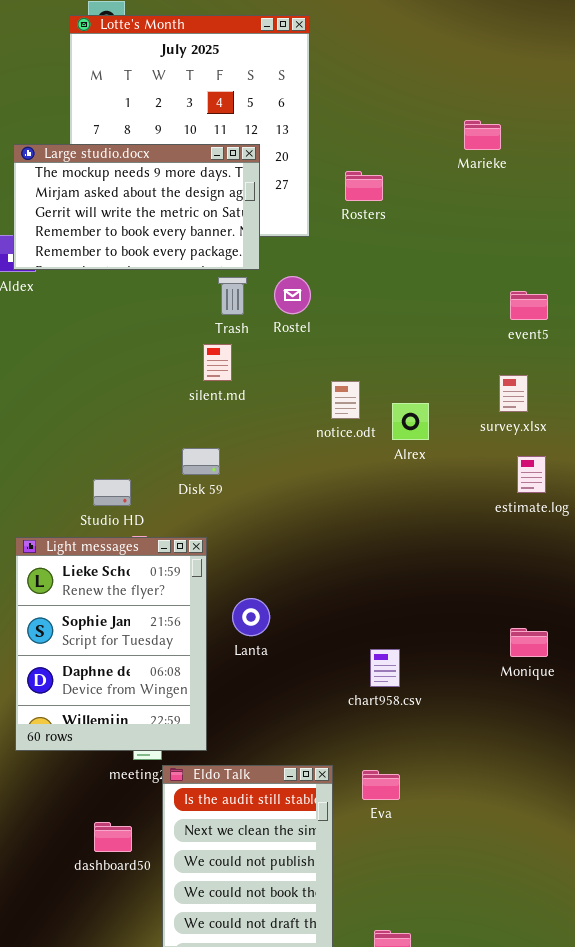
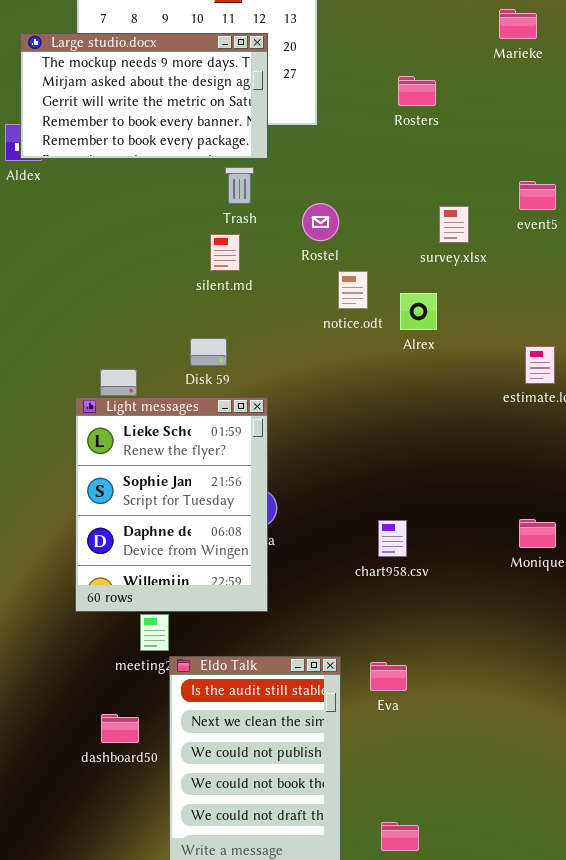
Marieke: [464,120,501,150] -> [499,9,537,39], moved
Rosters: [345,171,383,201] -> [398,76,436,106], moved
Rostel: [274,276,311,314] -> [302,203,339,241], moved
survey.xlsx: [499,375,528,412] -> [439,206,469,243], moved
Light messages: [15,537,207,751] -> [75,397,268,612], moved
chart958.csv: [370,649,400,687] -> [378,520,407,557], moved

